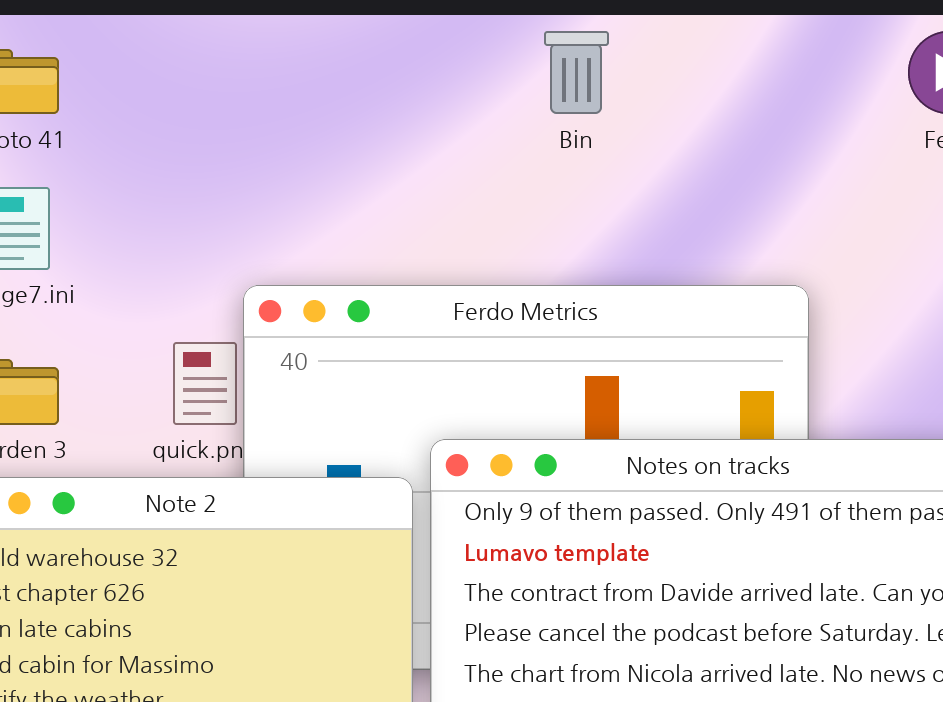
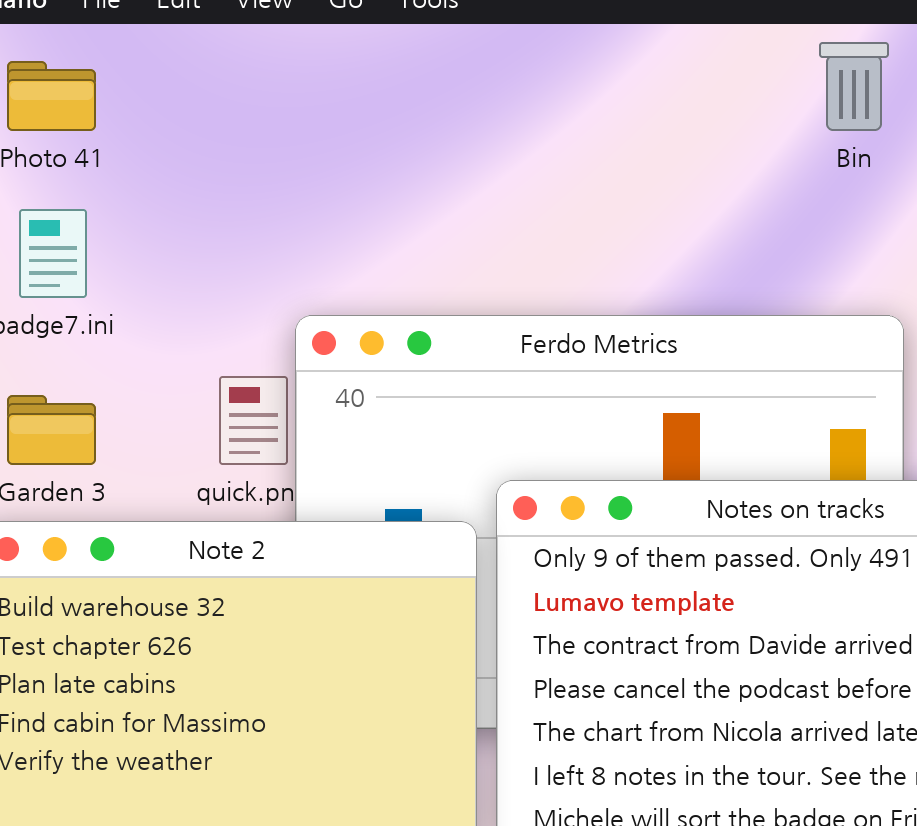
Bin: [544,31,609,114] -> [819,42,889,131], moved

